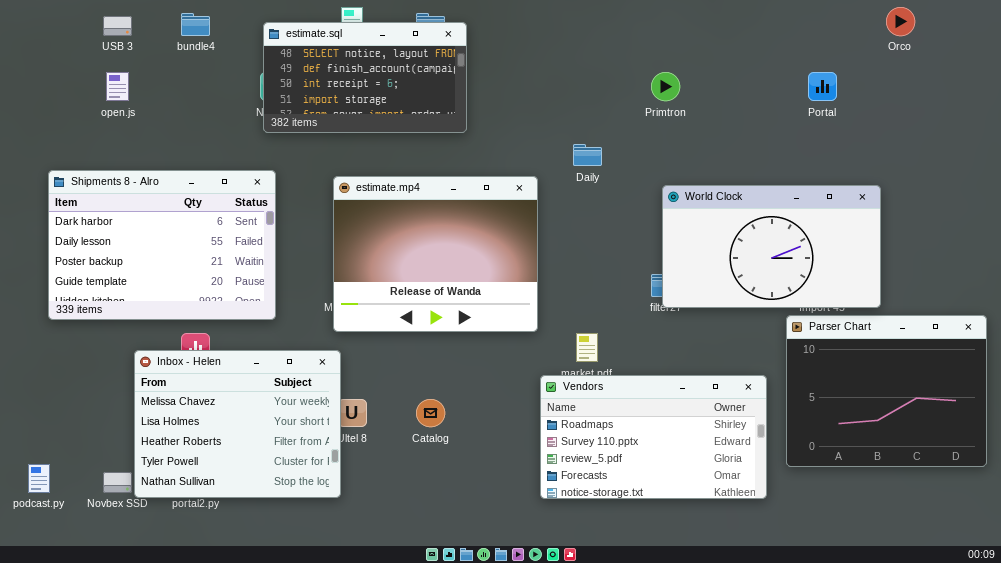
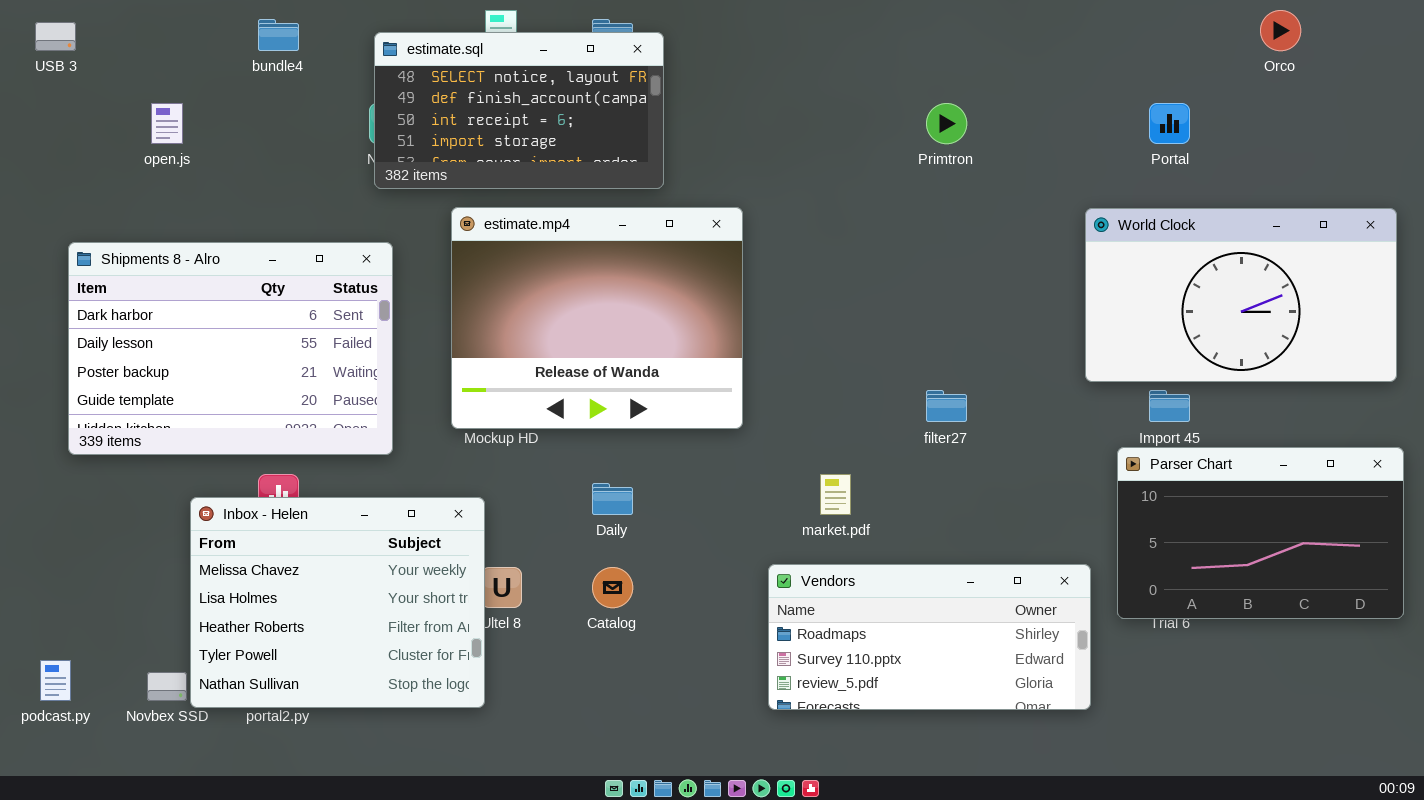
USB 3: [103,16,132,36] -> [35,22,76,51], moved
Daily: [573,144,602,166] -> [592,483,633,515], moved
estimate.mp4: [333,176,538,332] -> [451,207,743,429], moved
World Clock: [662,185,881,308] -> [1085,208,1397,382], moved
Parser Chart: [786,315,987,467] -> [1117,447,1404,619], resized
Vendors: [540,375,767,499] -> [768,564,1091,710], resized

